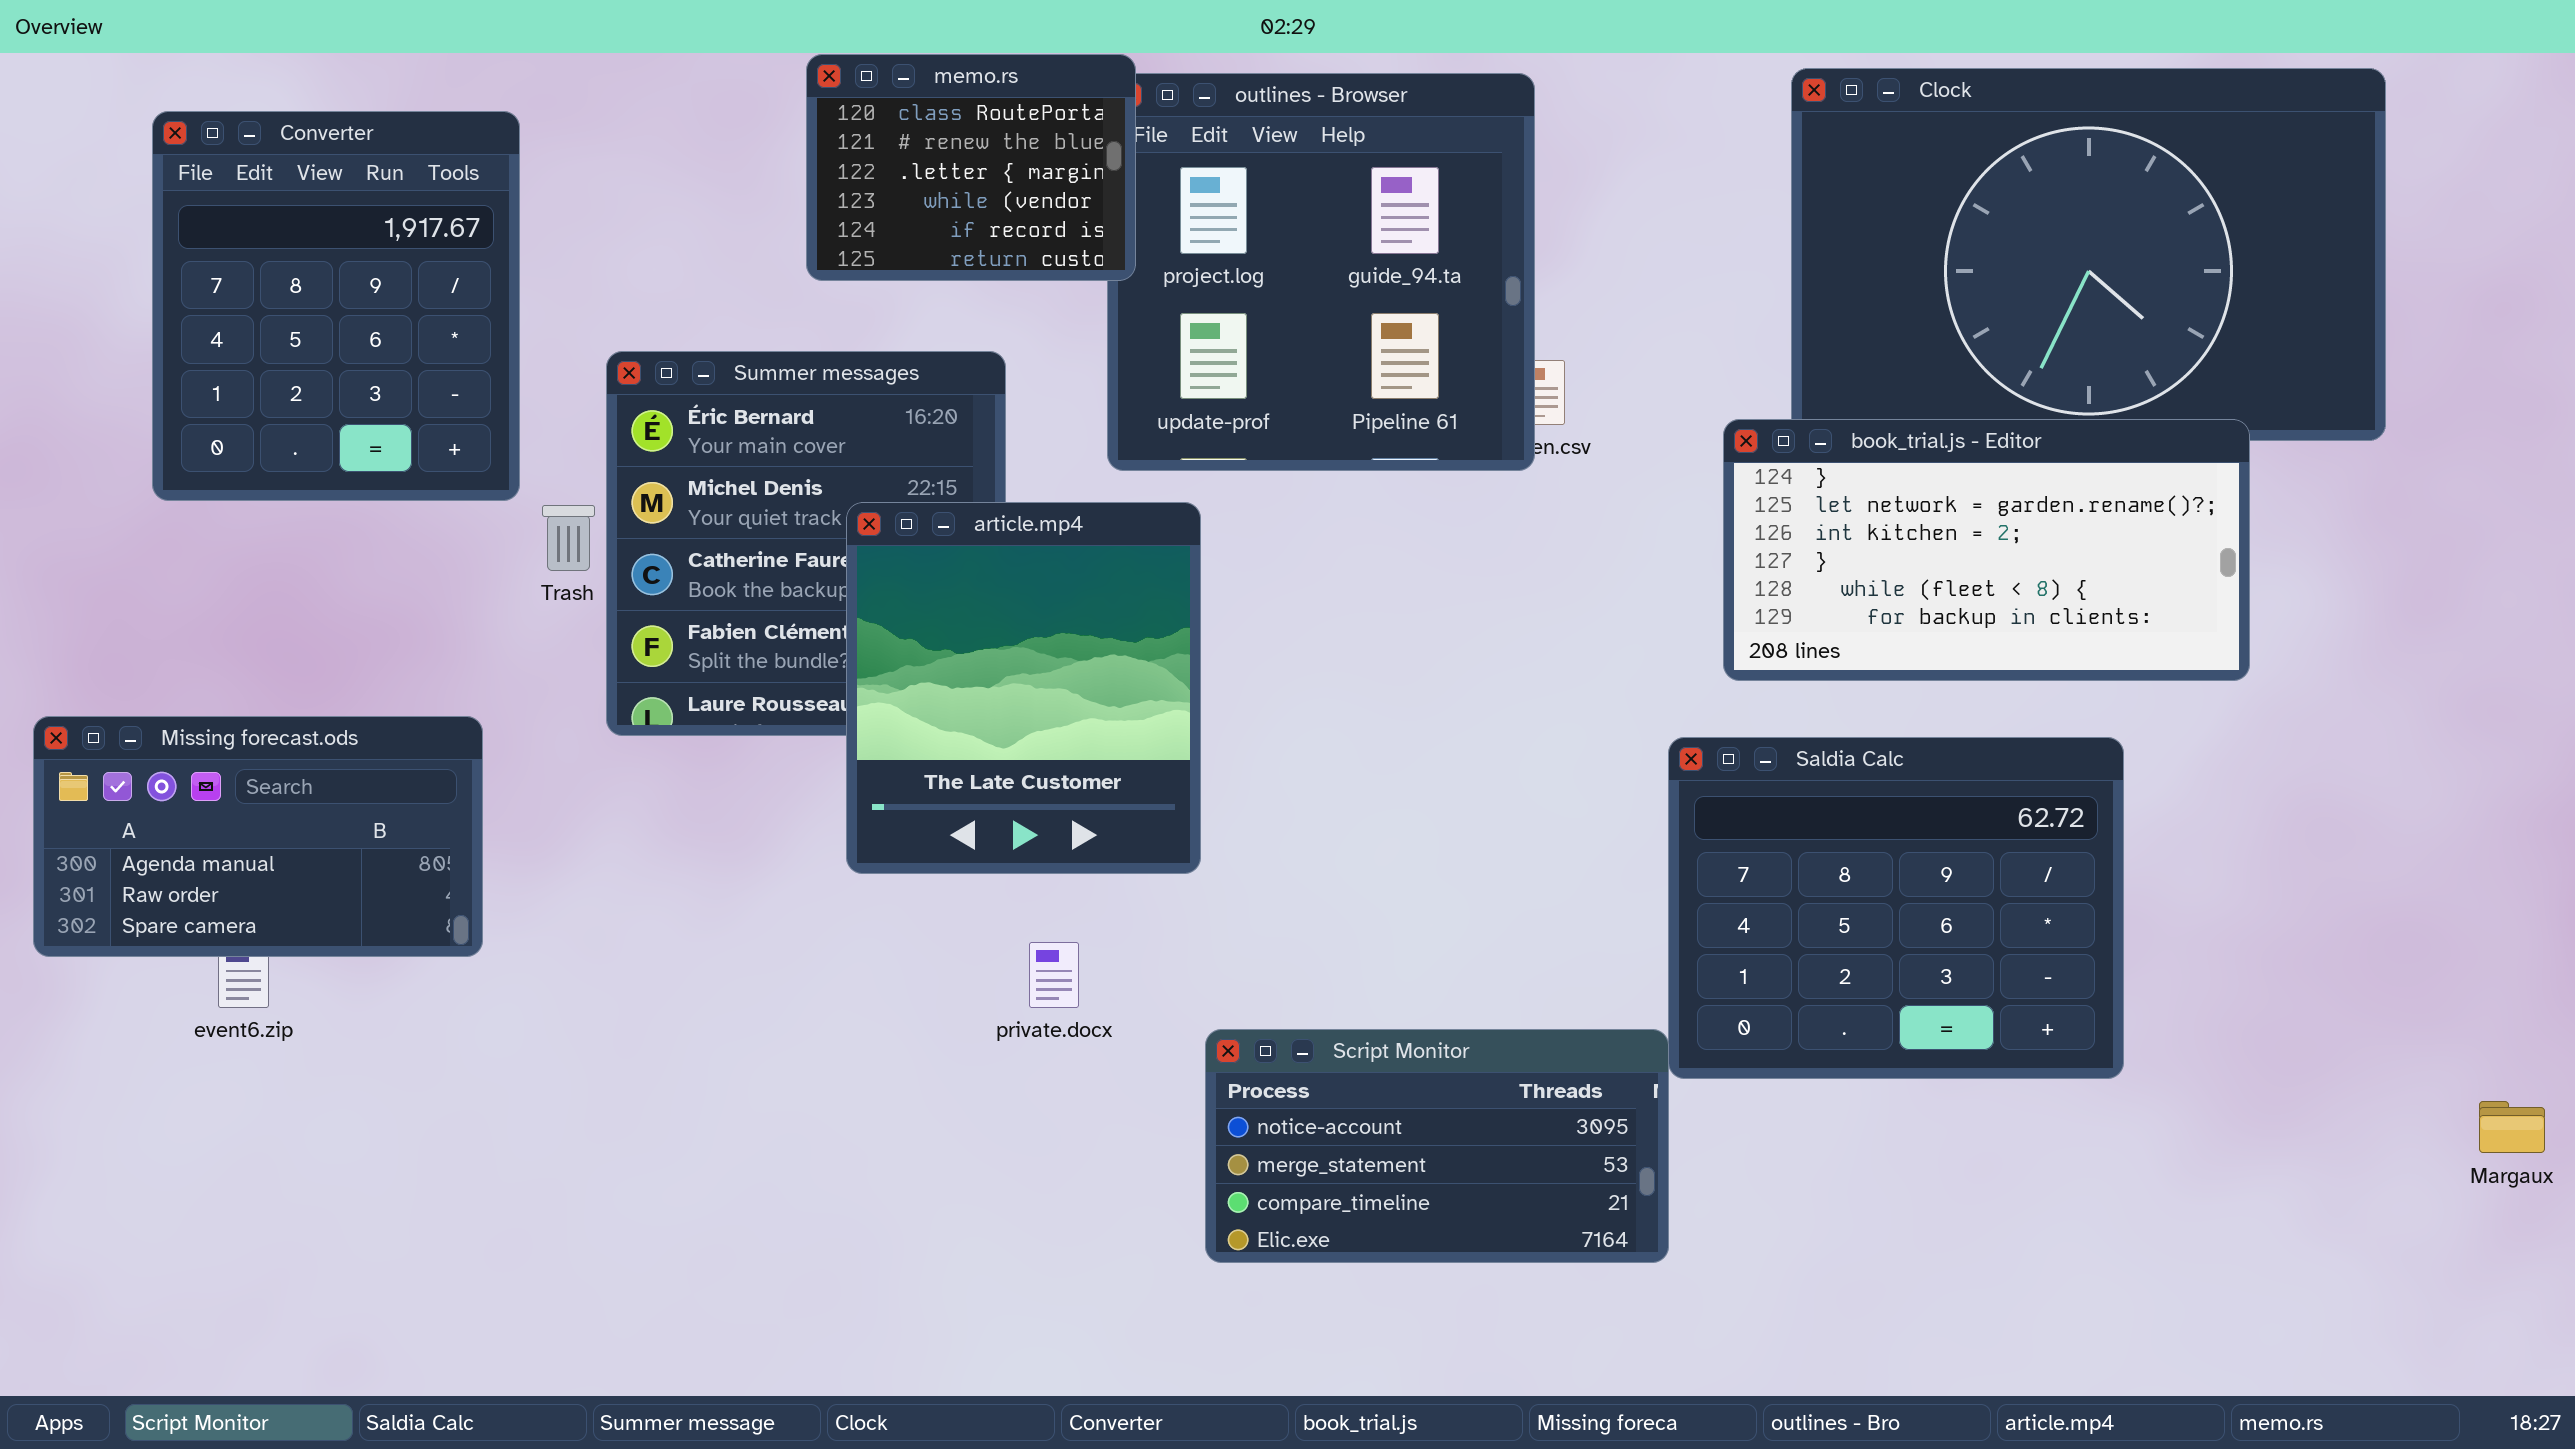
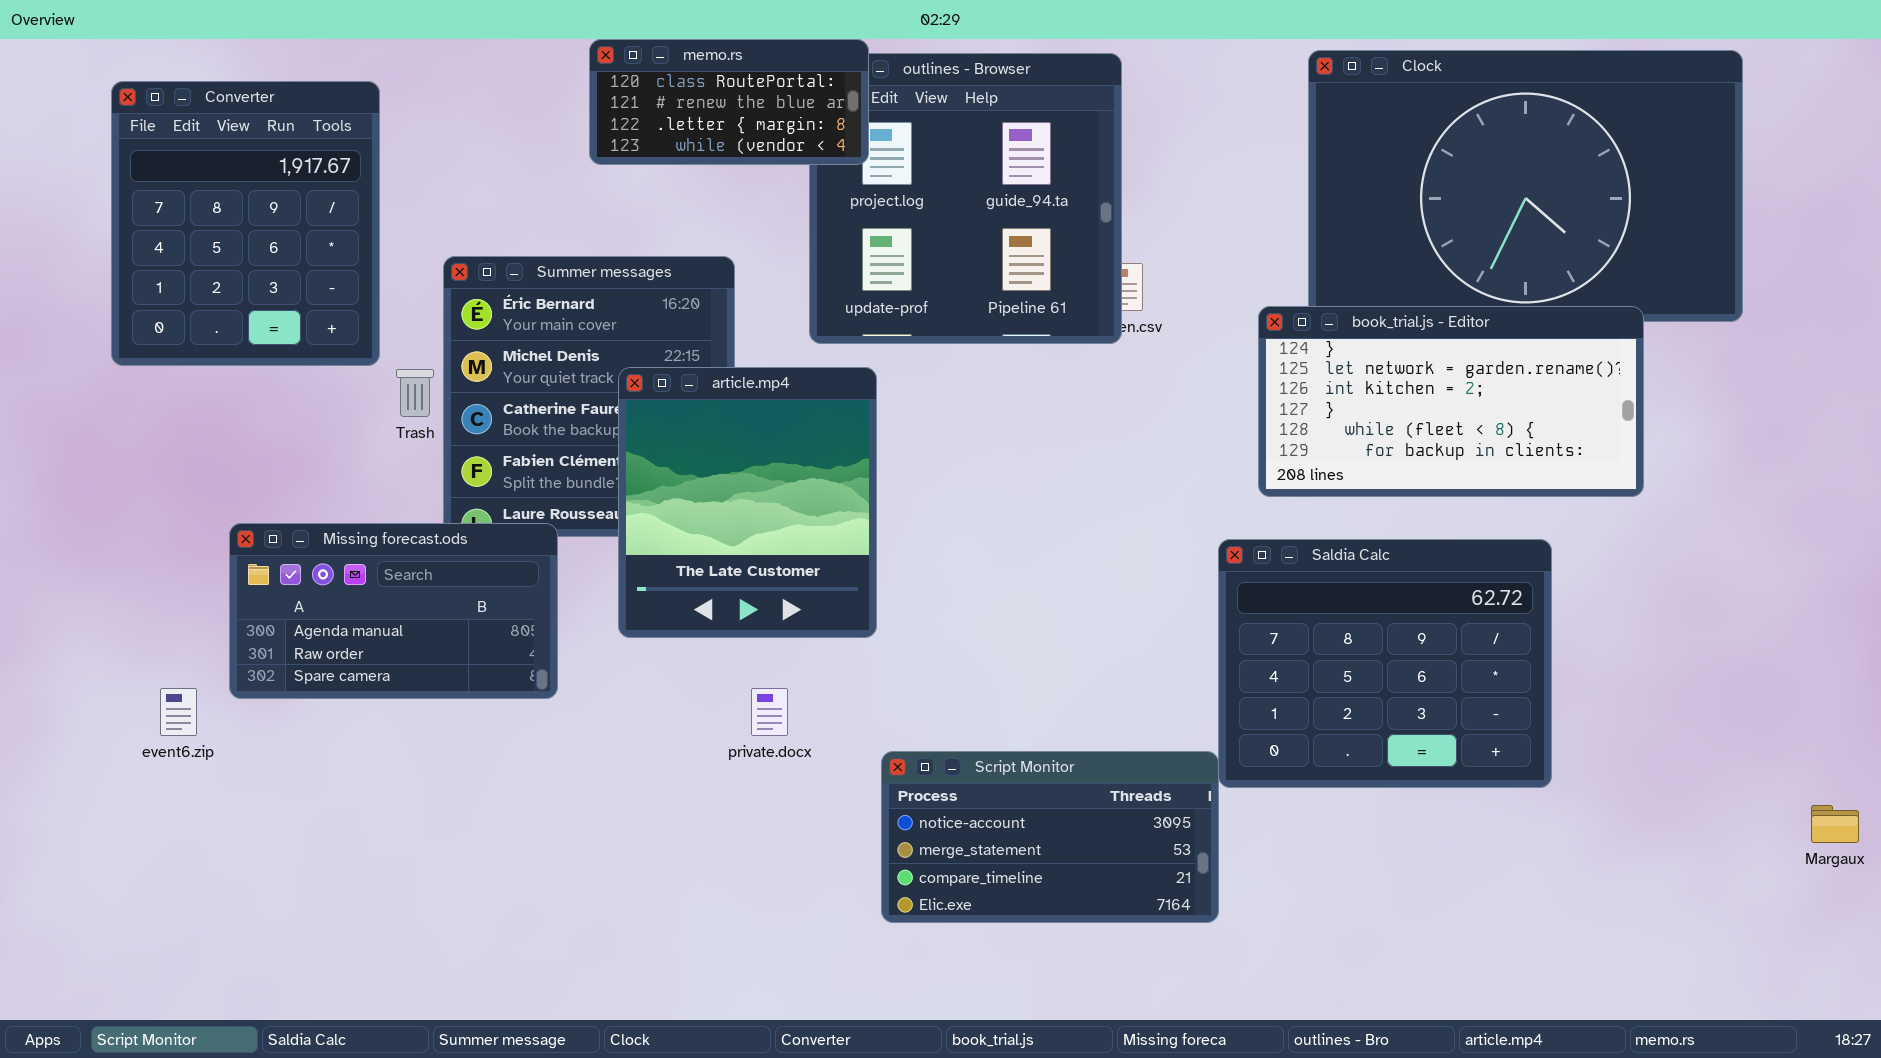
memo.rs: [806,54,1136,281] -> [589,39,869,165], resized
Missing forecast.ods: [33,716,483,957] -> [229,523,558,699], moved

